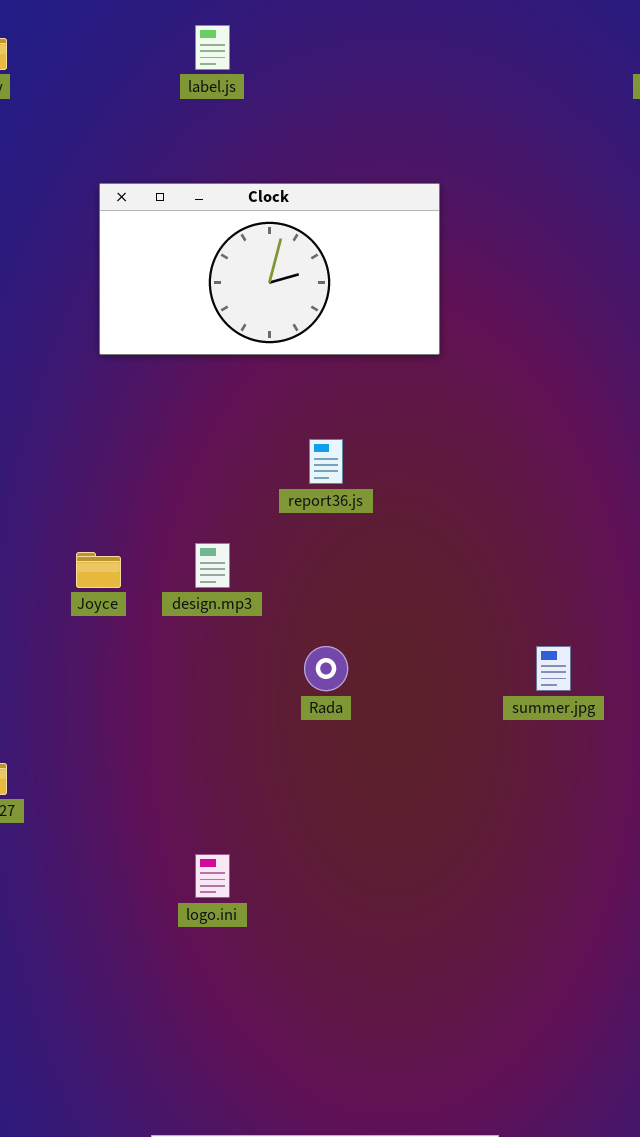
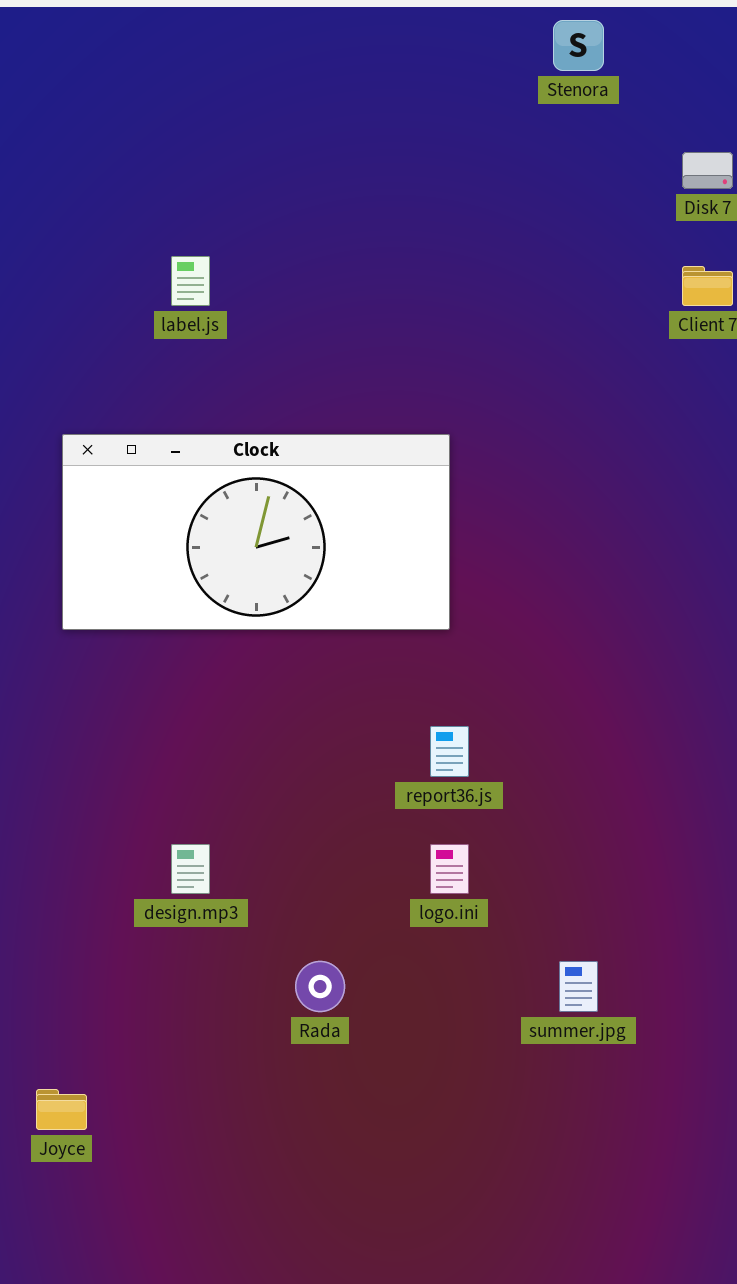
report36.js: [309,439,343,484] -> [430,726,469,777], moved
Joyce: [76,552,121,588] -> [36,1089,87,1130], moved
logo.ini: [195,854,230,898] -> [430,844,469,894], moved

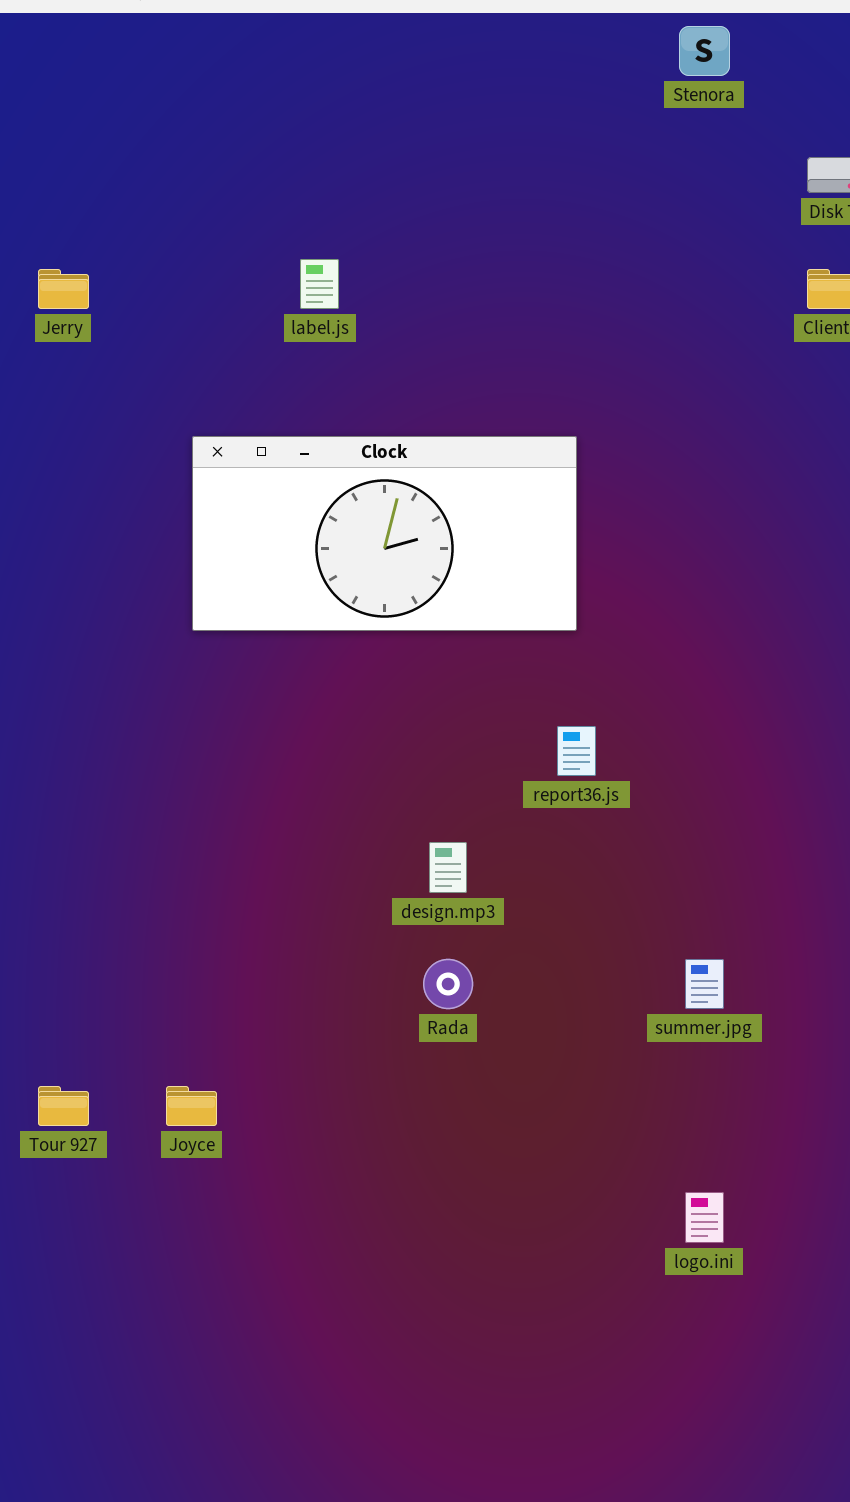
design.mp3: [171,844,210,894] -> [429,842,467,893], moved
logo.ini: [430,844,469,894] -> [685,1192,724,1243], moved

